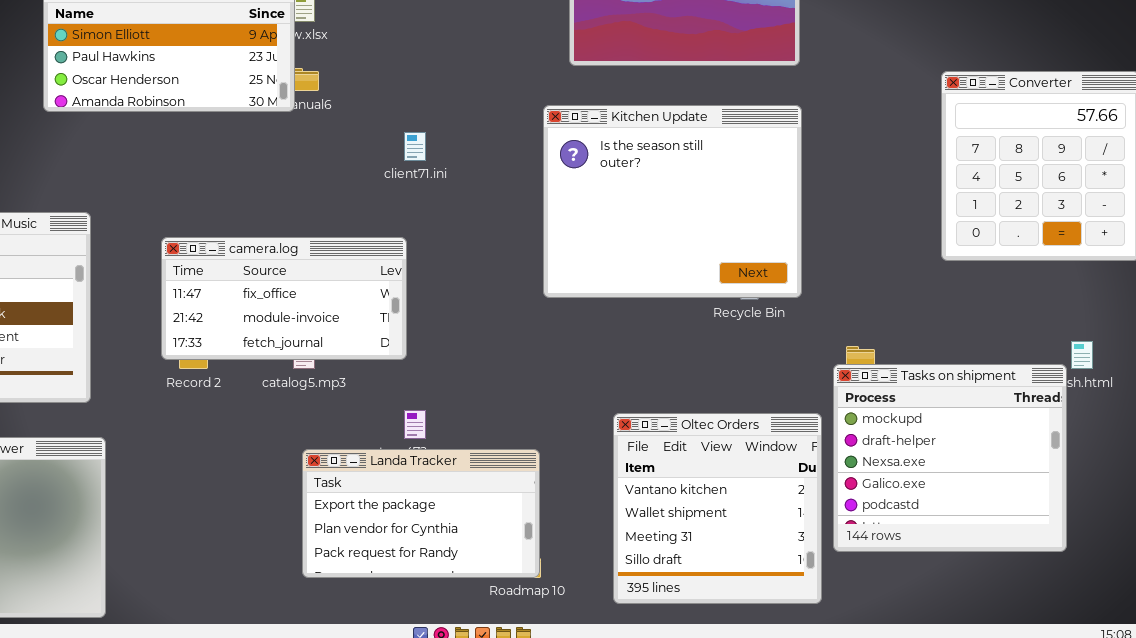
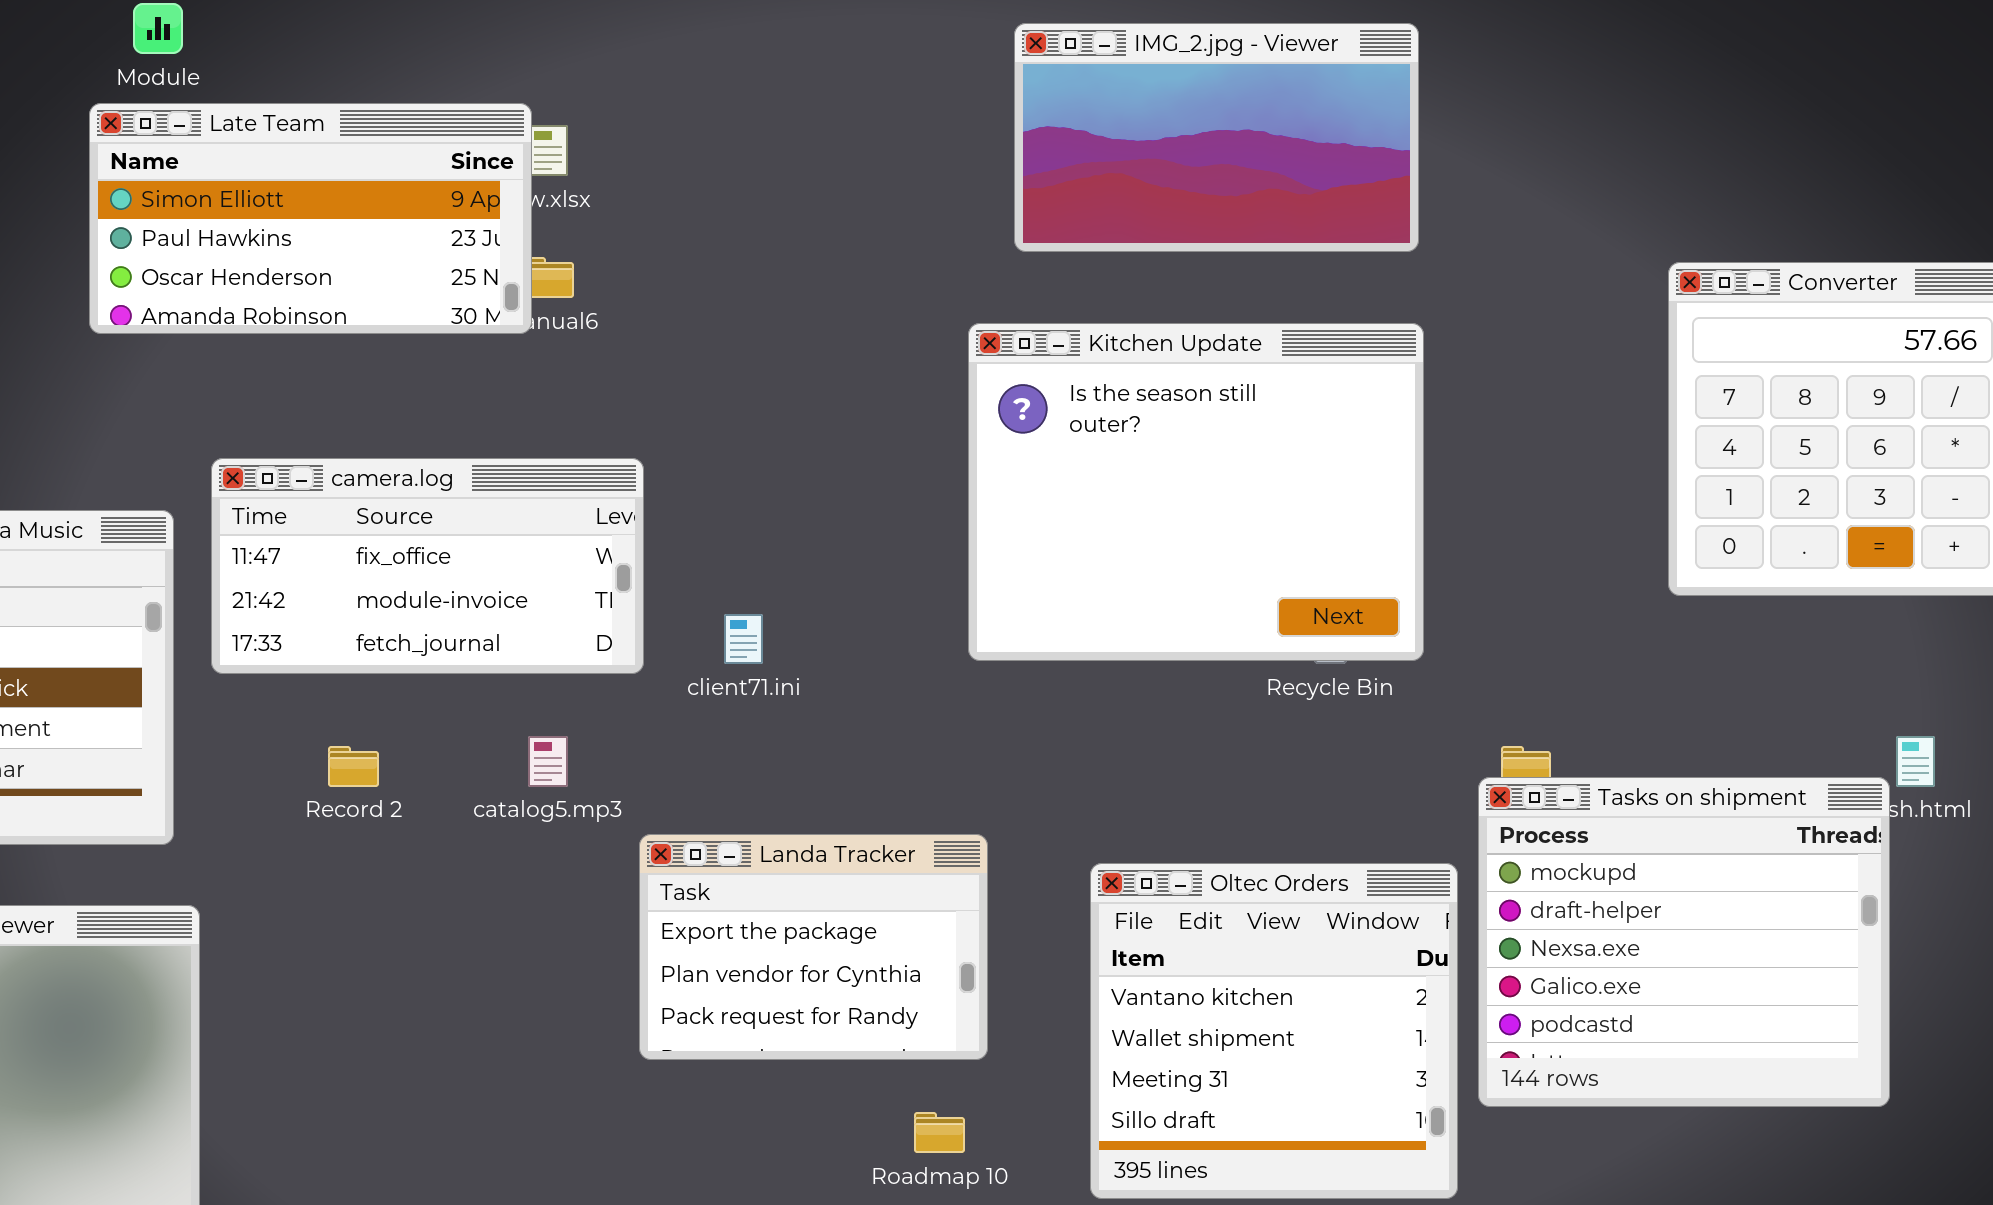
client71.ini: [404,132,426,161] -> [724,614,763,664], moved
camera.log: [161,237,407,360] -> [211,458,644,674], moved
Landa Tracker: [302,449,540,578] -> [639,834,988,1060], moved, resized

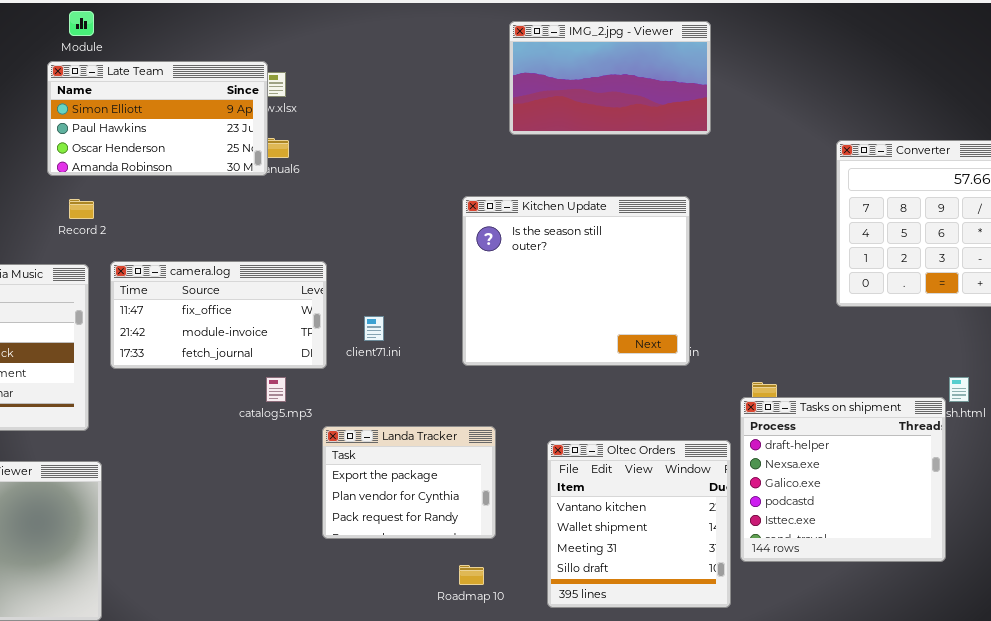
Kitchen Update: [968,323,1424,661] -> [462,196,690,366], moved
camera.log: [211,458,644,674] -> [110,261,327,369], moved
Record 2: [328,746,379,787] -> [69,199,94,219], moved
Tasks on shipment: [1478,777,1890,1107] -> [740,397,946,562], scrolled down 1 row

